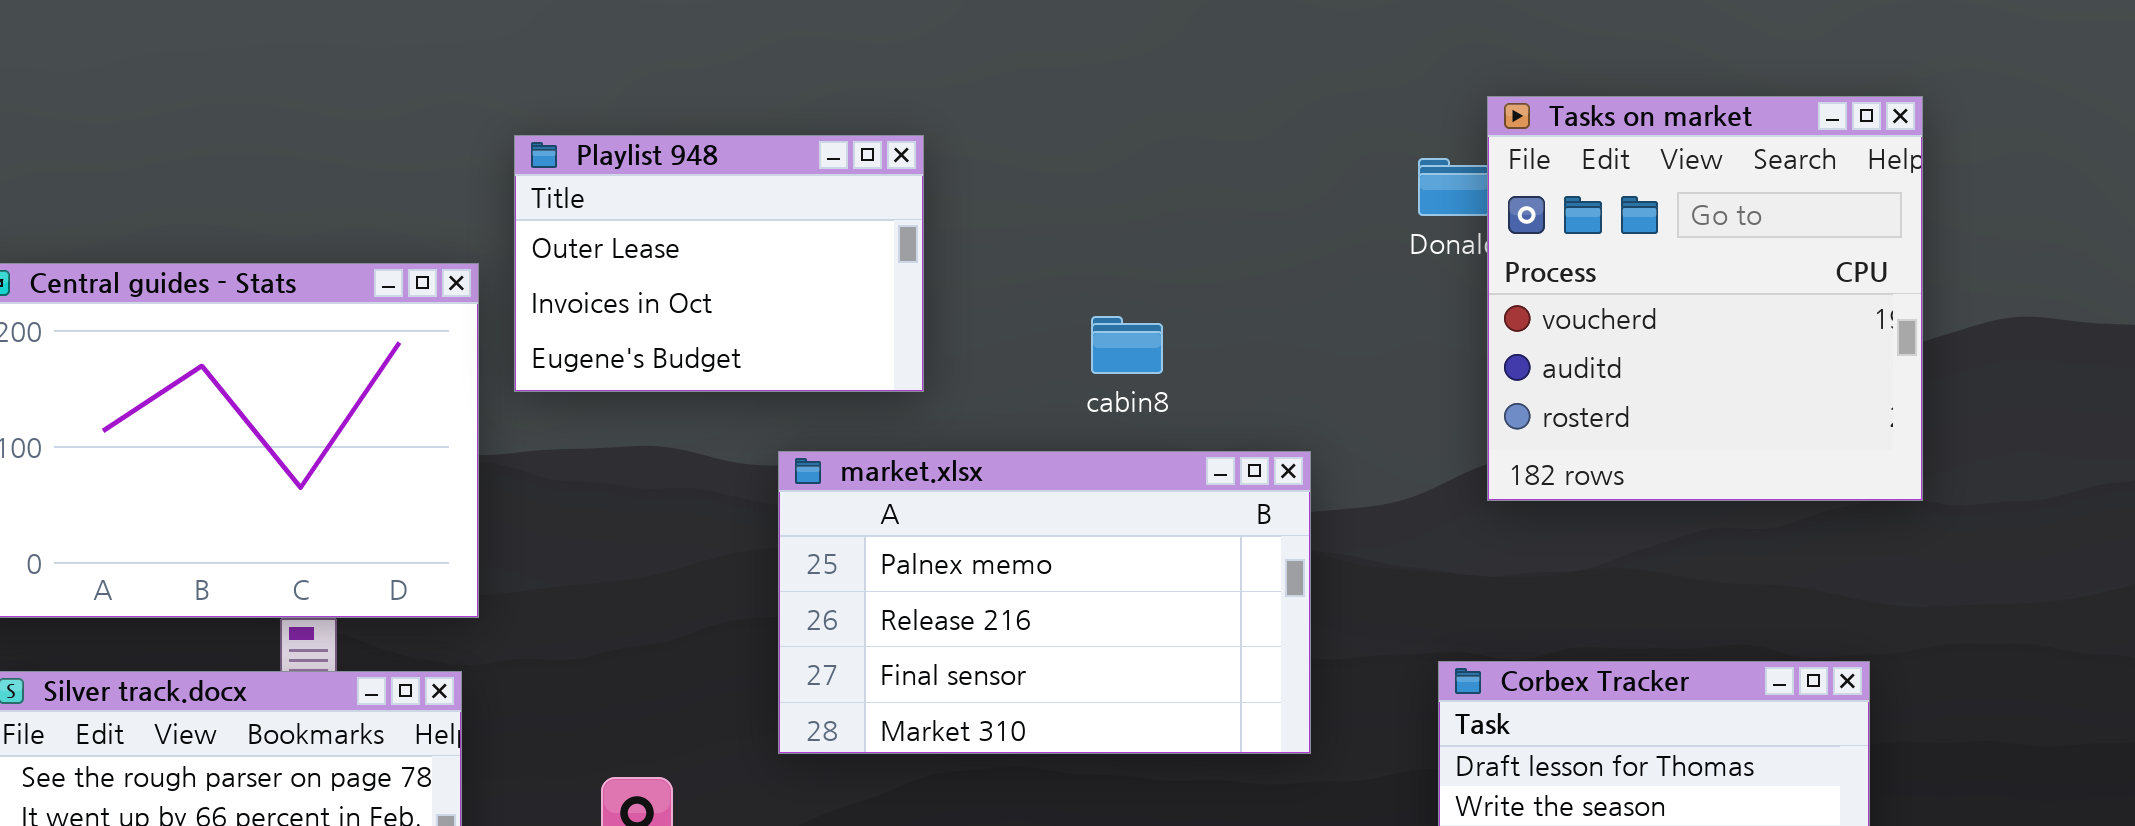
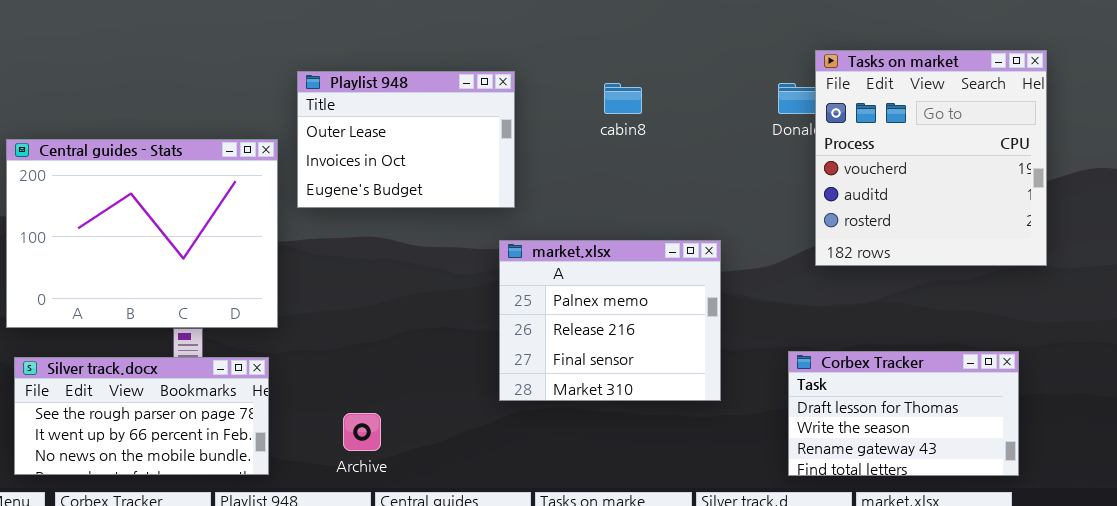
cabin8: [1091,316,1163,374] -> [604,83,642,114], moved
market.xlsx: [778,451,1311,754] -> [499,240,721,401], resized

